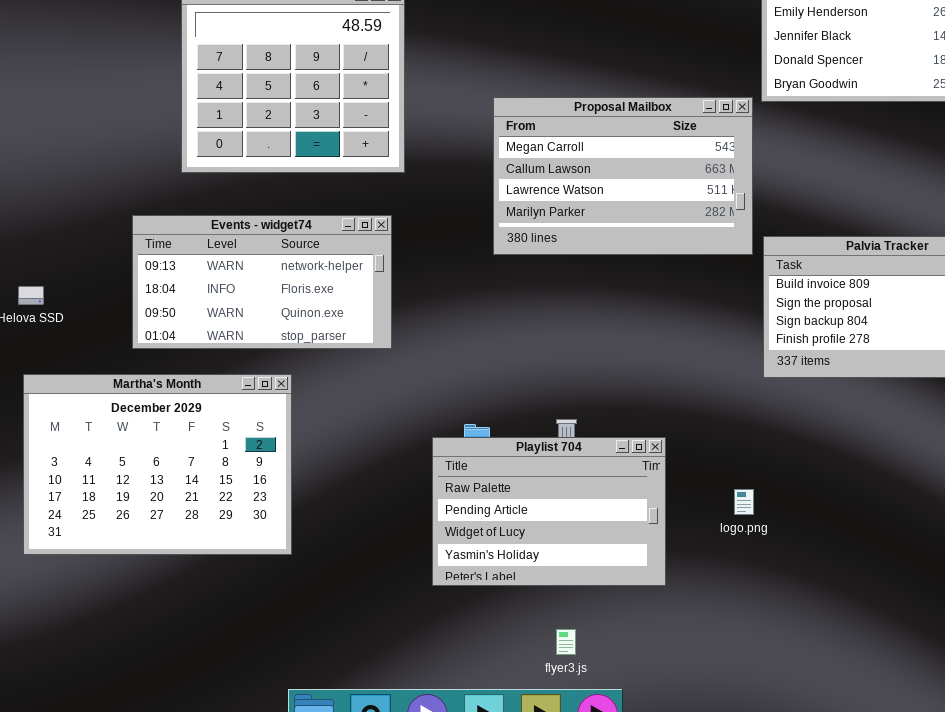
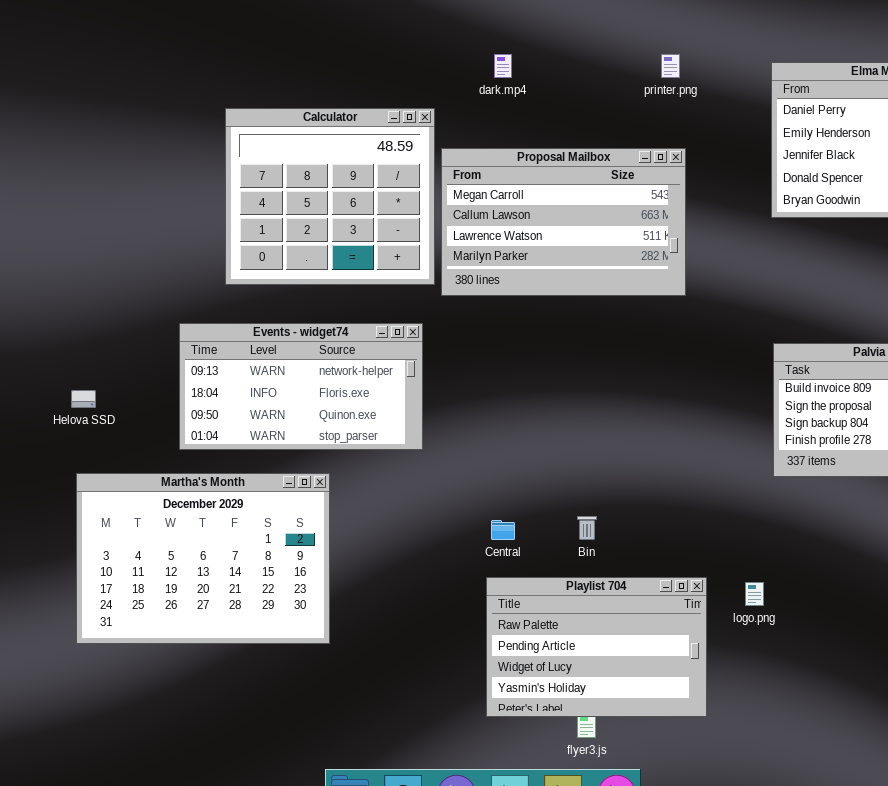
Proposal Mailbox: [493,97,753,255] -> [441,148,686,296], moved
Playlist 704: [432,437,666,586] -> [486,577,707,717], moved

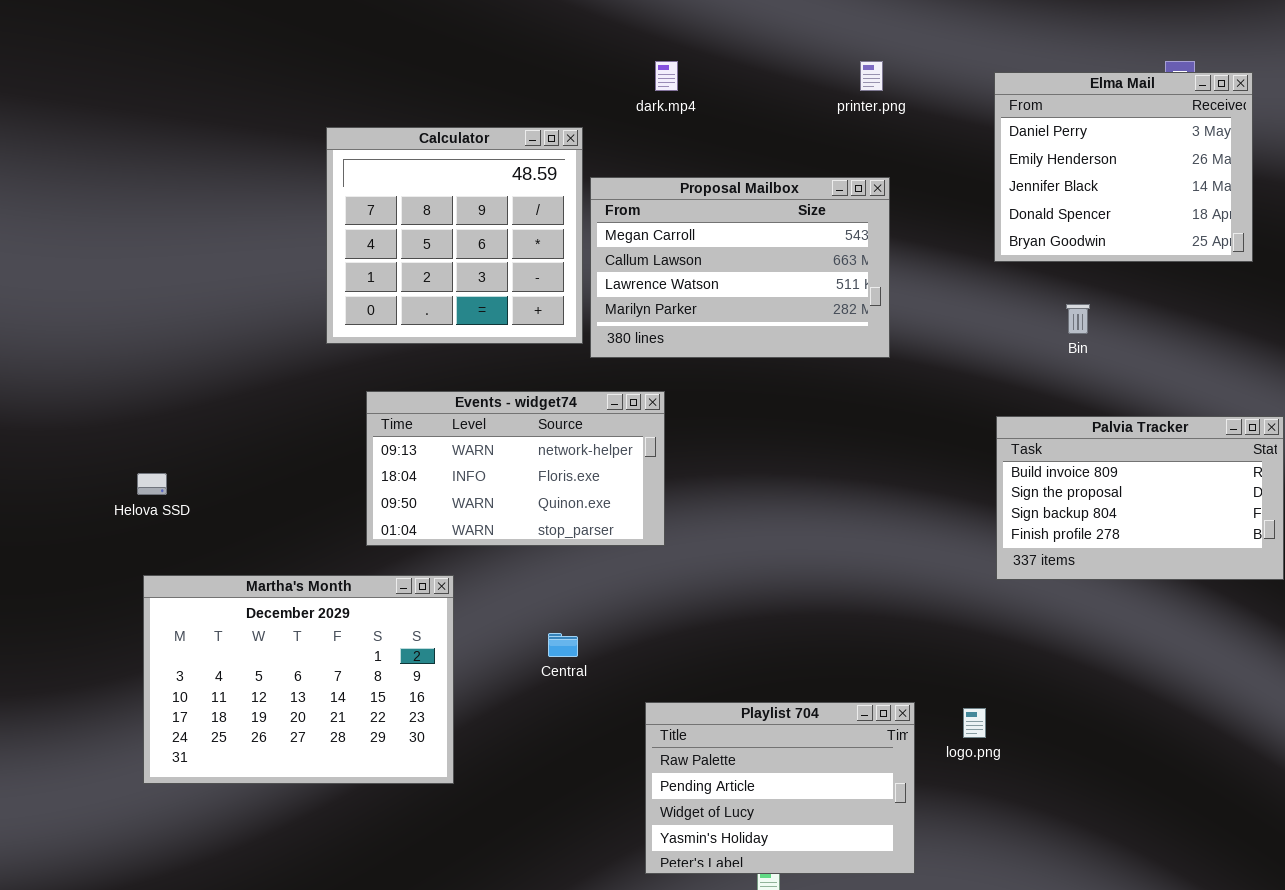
Events - widget74: [179,323,423,450] -> [366,391,665,546], moved
Bin: [577,516,597,540] -> [1066,304,1090,334], moved
Central: [491,520,515,540] -> [548,633,578,657], moved

